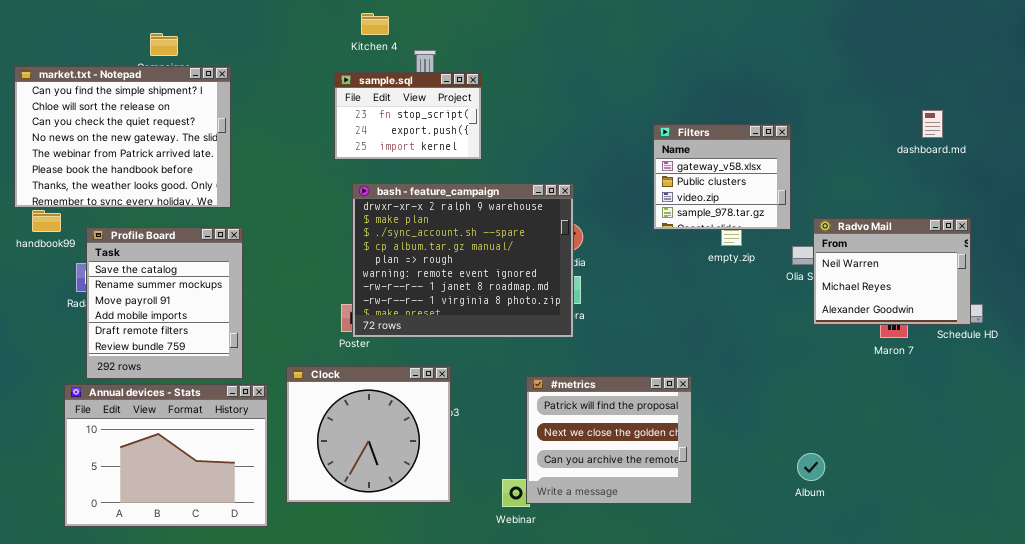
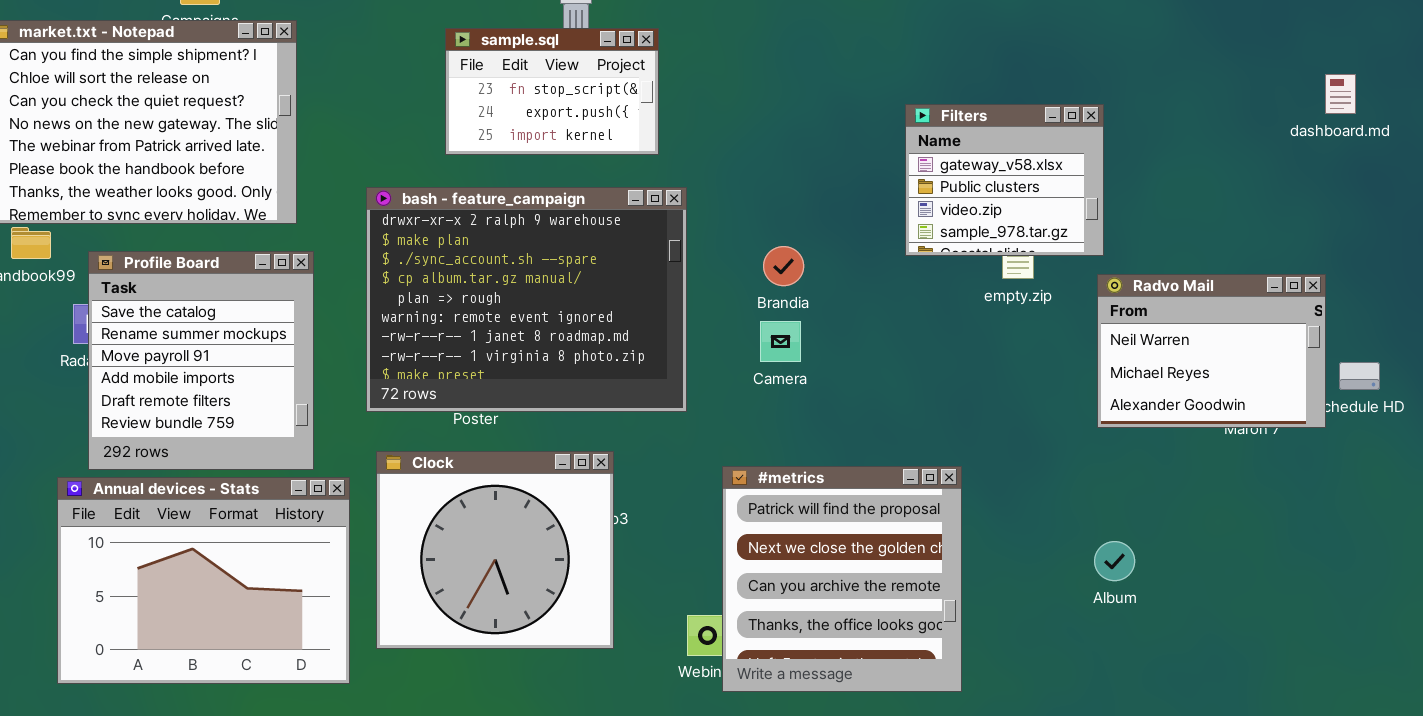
dashboard.md: [922,110,943,138] -> [1325,74,1356,114], moved
bash - feature_campaign: [352,183,574,338] -> [366,187,687,412], moved
Radvo Mail: [813,218,971,325] -> [1097,274,1326,428], moved
#metrics: [526,376,692,504] -> [722,466,962,692], resized
Album: [797,453,825,481] -> [1094,541,1135,581], moved

